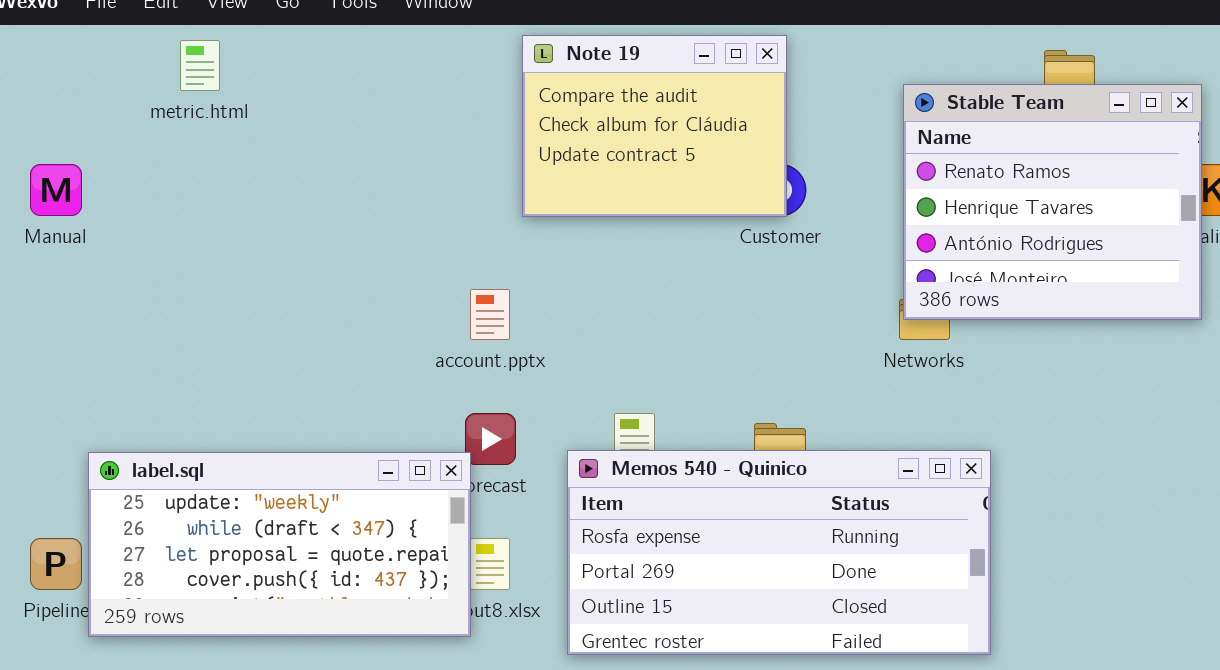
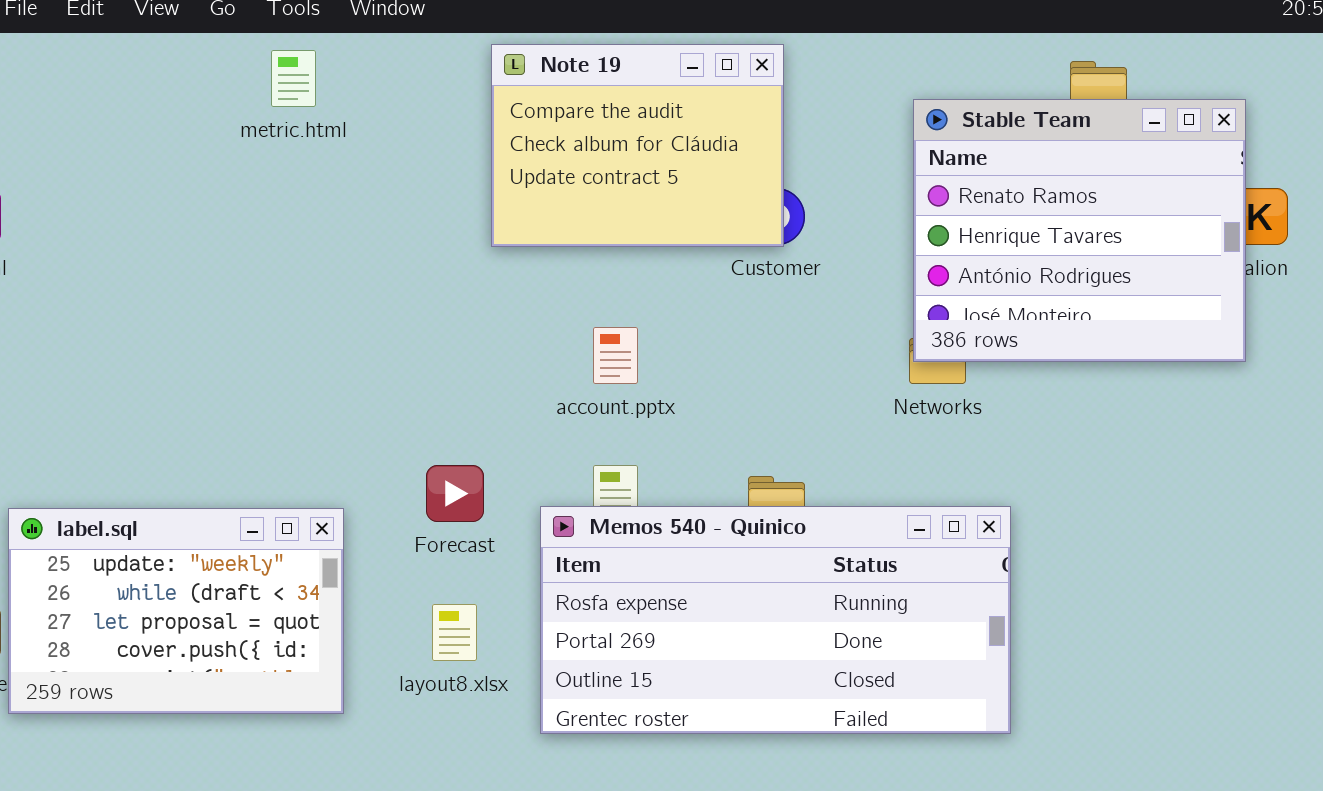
metric.html: [180,40,220,91] -> [271,50,316,107], moved
account.pptx: [470,289,510,340] -> [593,327,638,384], moved
label.sql: [88,452,471,637] -> [8,508,344,714], resized

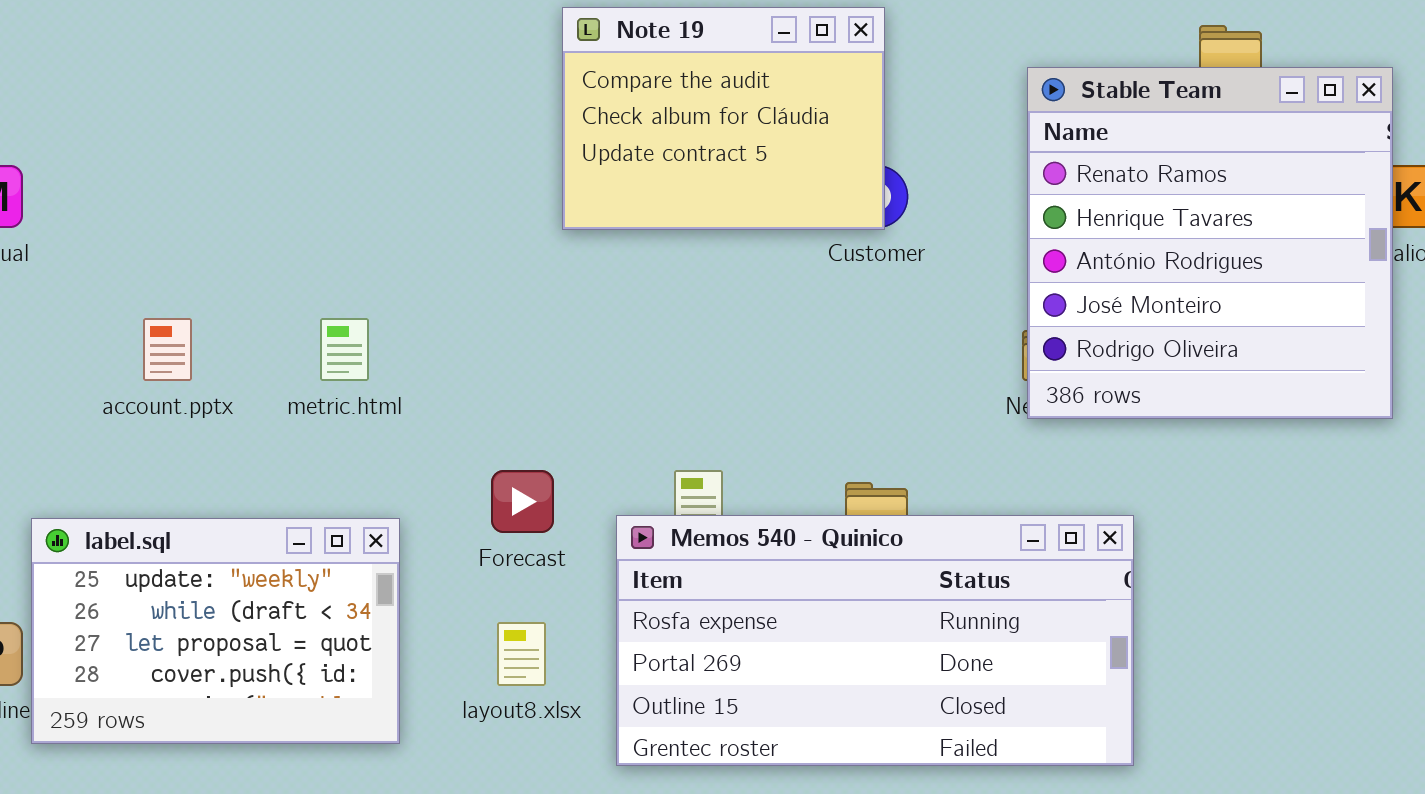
metric.html: [271,50,316,107] -> [320,318,369,381], moved
Stable Team: [913,99,1246,362] -> [1027,67,1393,419], resized
account.pptx: [593,327,638,384] -> [143,318,192,381], moved

